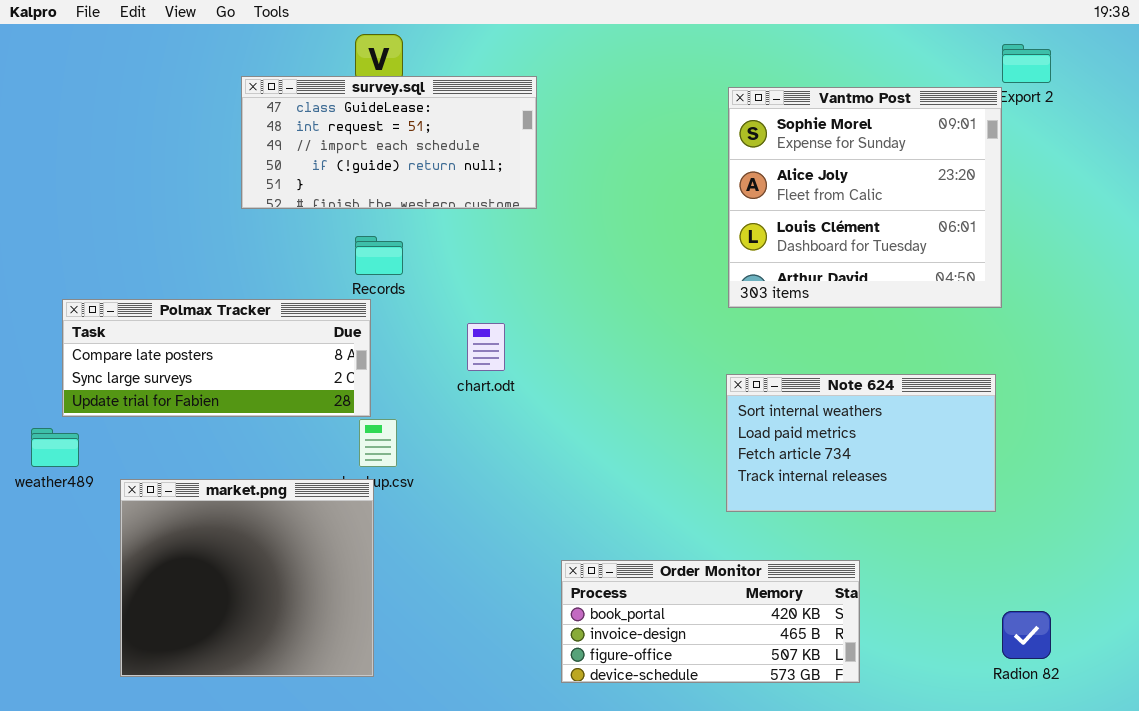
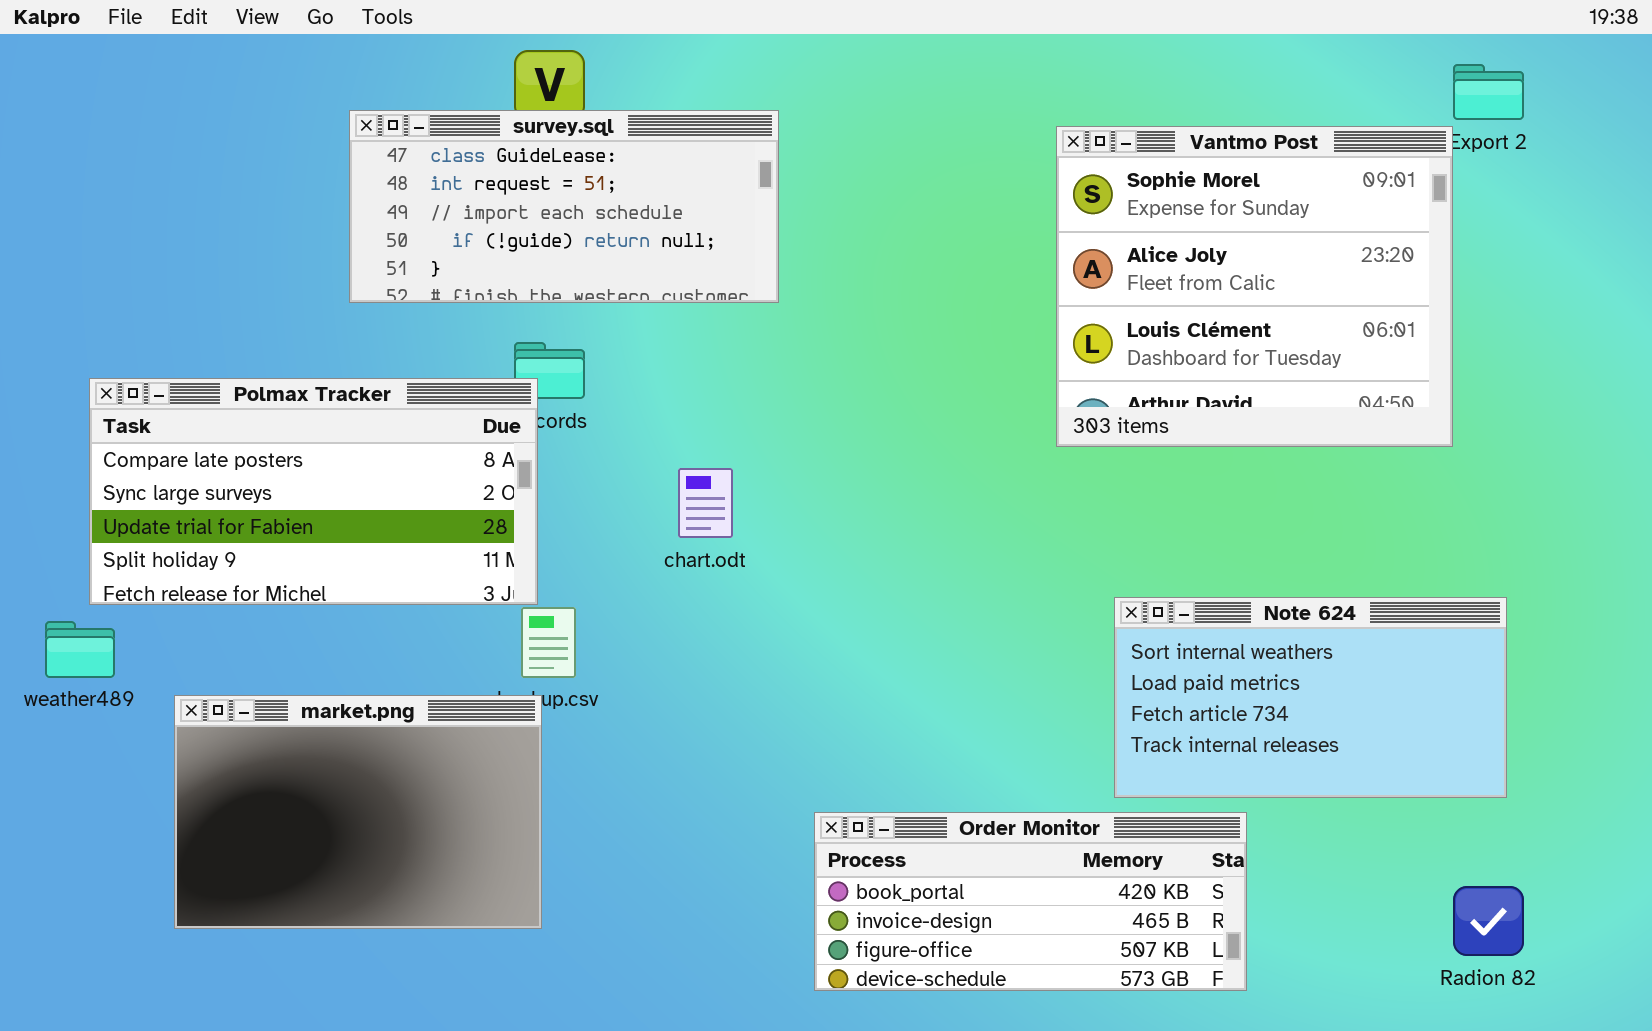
Polmax Tracker: [62,299,371,417] -> [89,378,538,605], resized
Note 624: [726,374,996,512] -> [1114,597,1507,798], moved
market.png: [120,479,374,677] -> [174,695,542,929], resized

